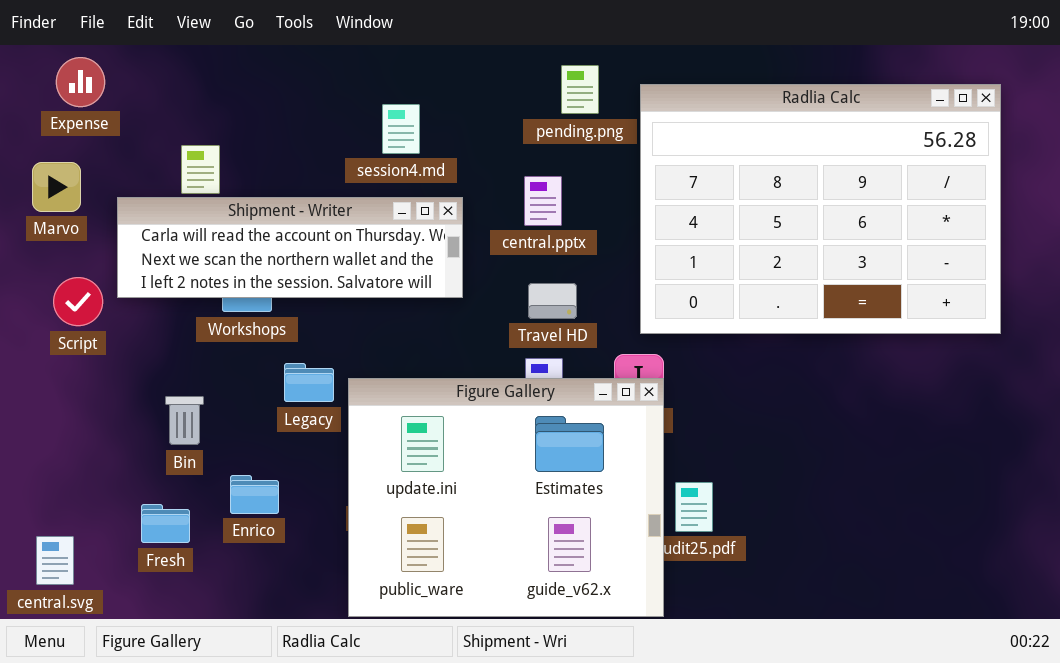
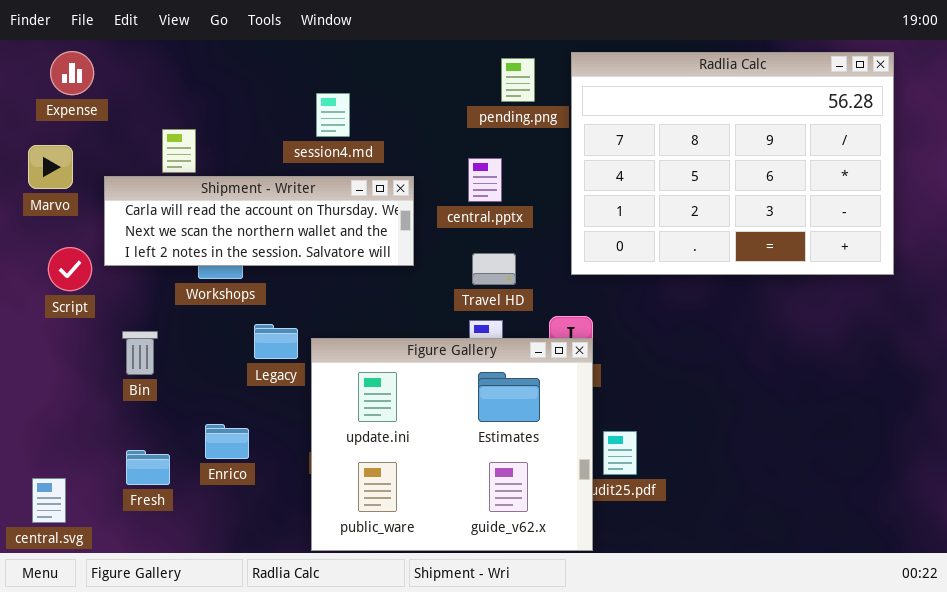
Radlia Calc: [640,84,1001,334] -> [571,52,894,275], moved
session4.md: [382,104,420,154] -> [316,93,350,137], moved
Bin: [165,396,204,445] -> [122,331,158,375], moved

